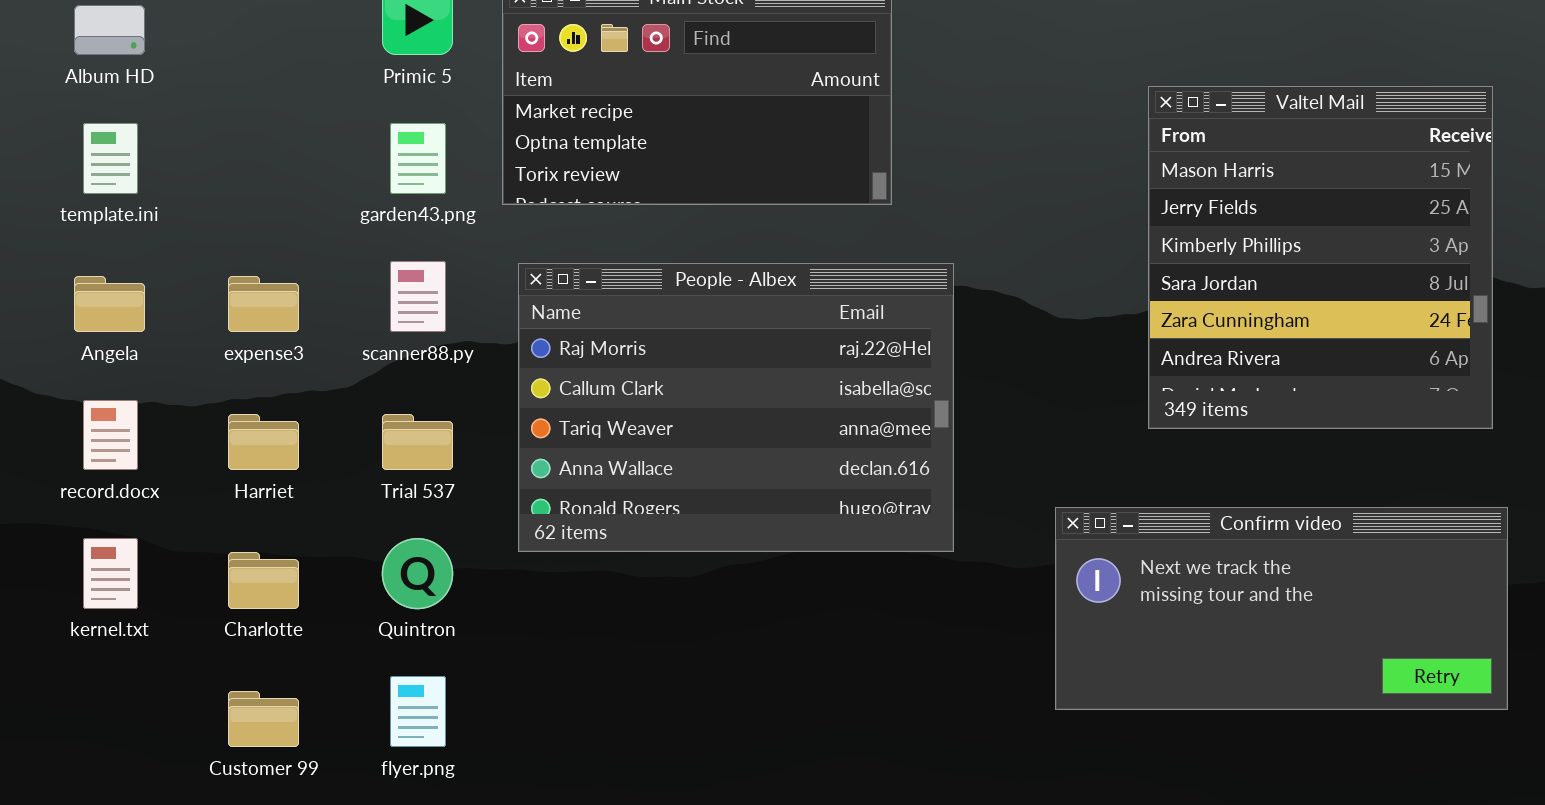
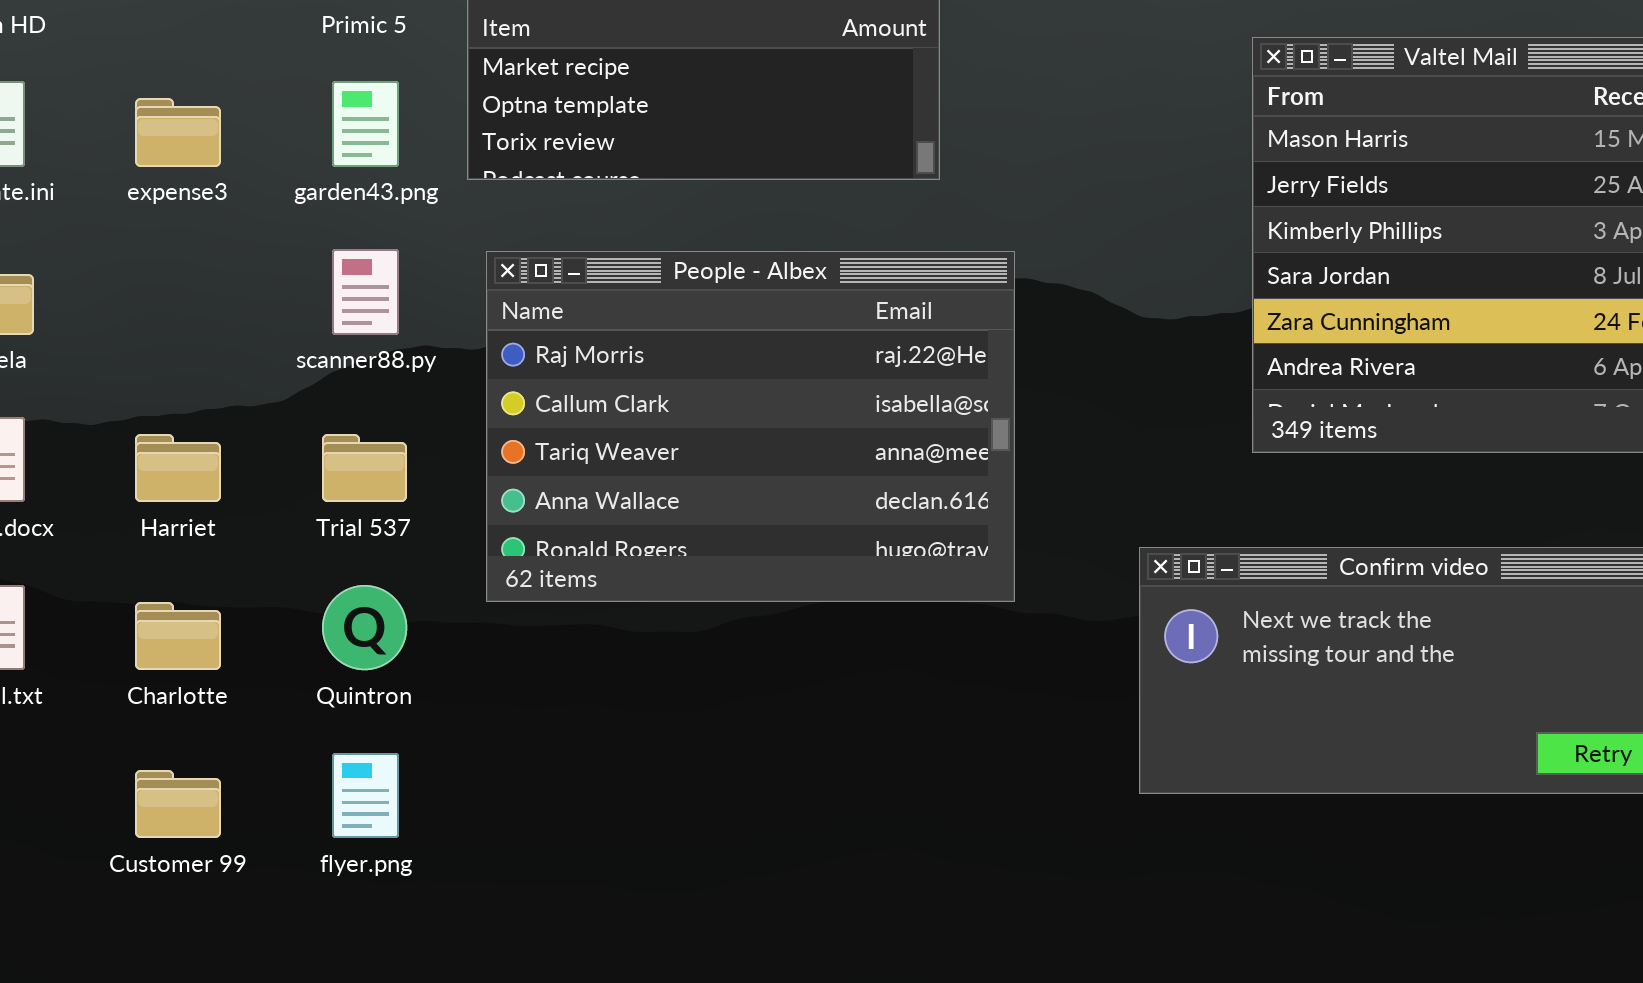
expense3: [228,276,299,332] -> [135,98,221,167], moved

